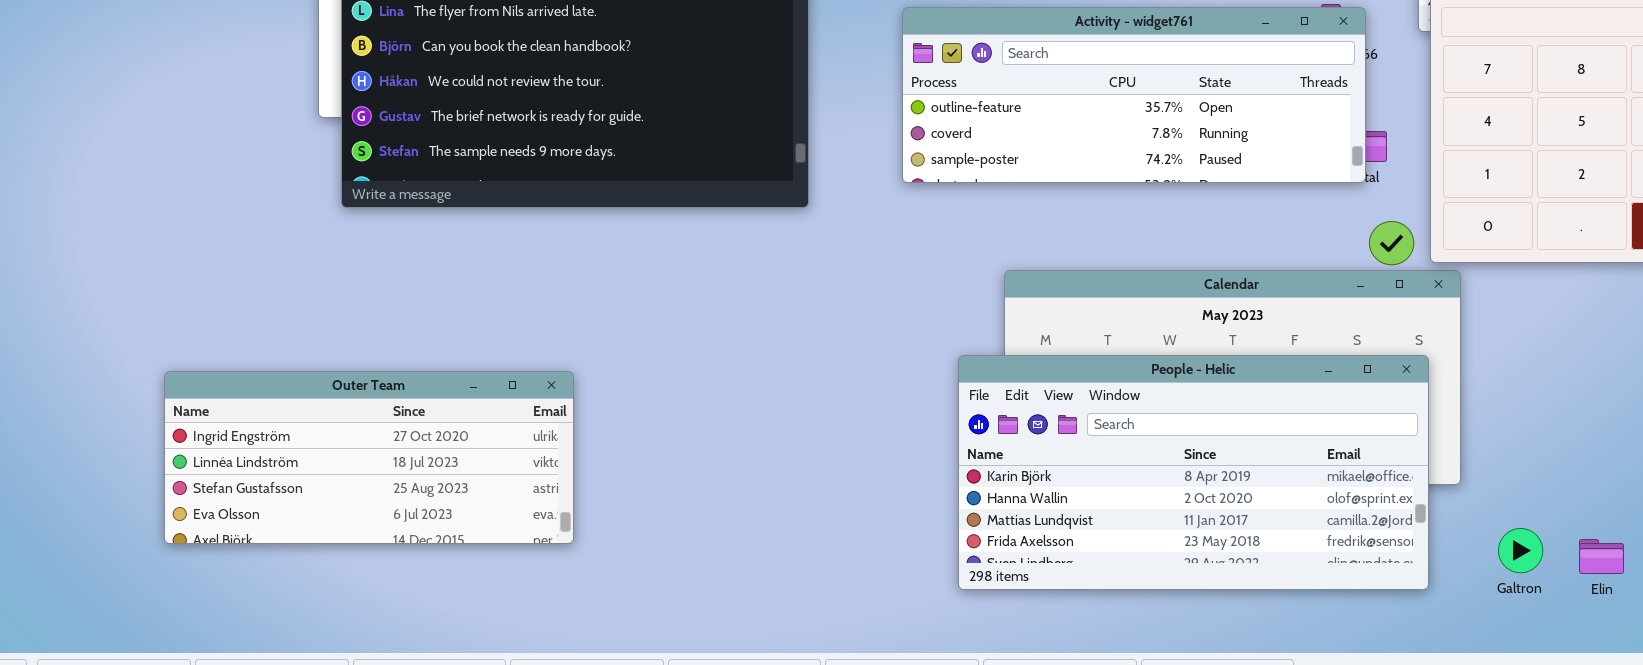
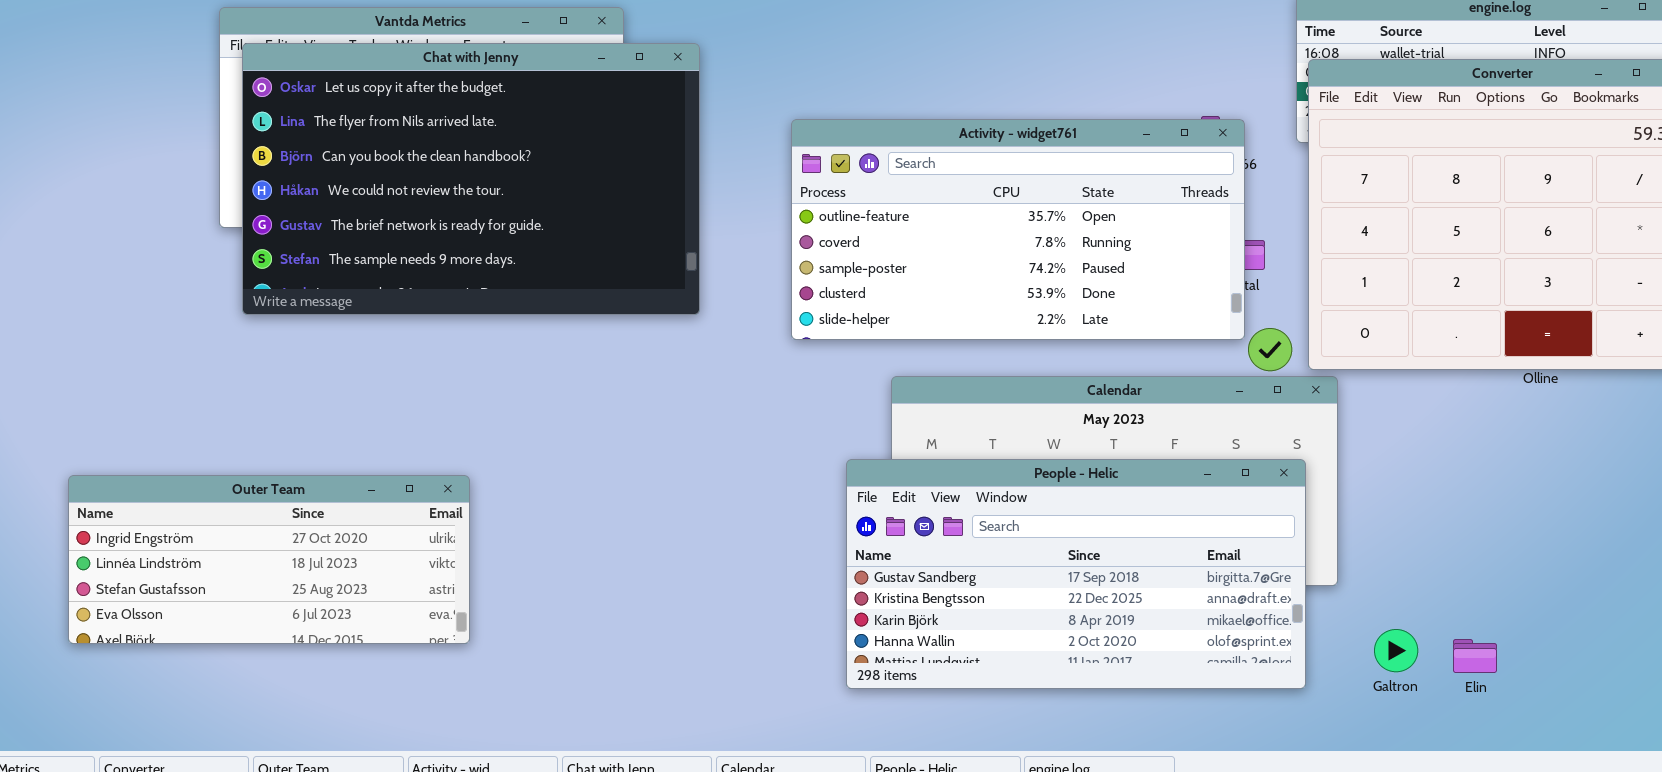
Activity - widget761: [902,7,1366,183] -> [791,119,1245,340], resized
People - Helic: [958,355,1429,590] -> [846,459,1306,689], scrolled up 2 rows

